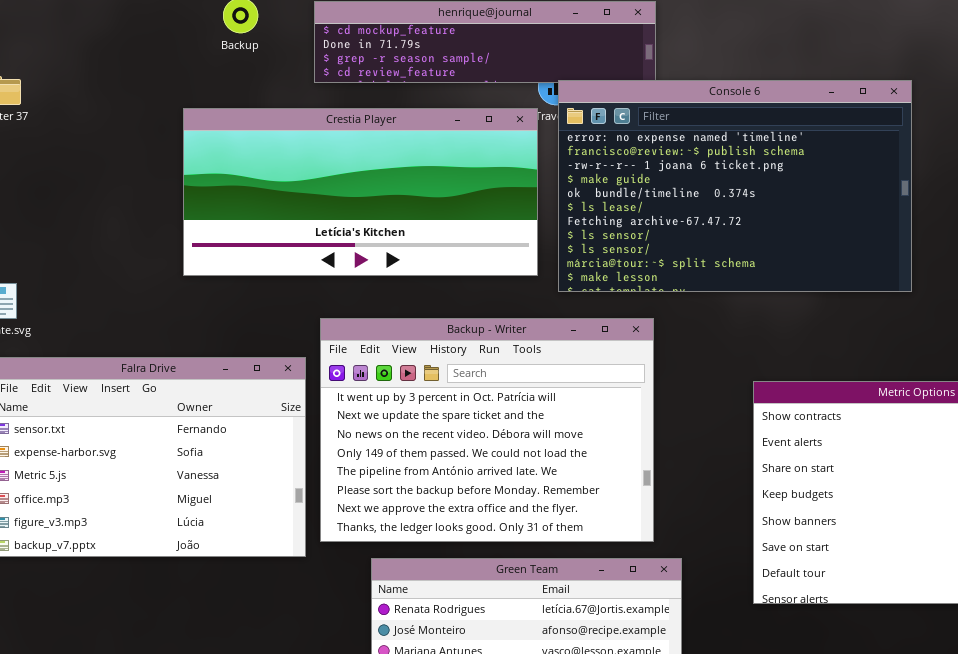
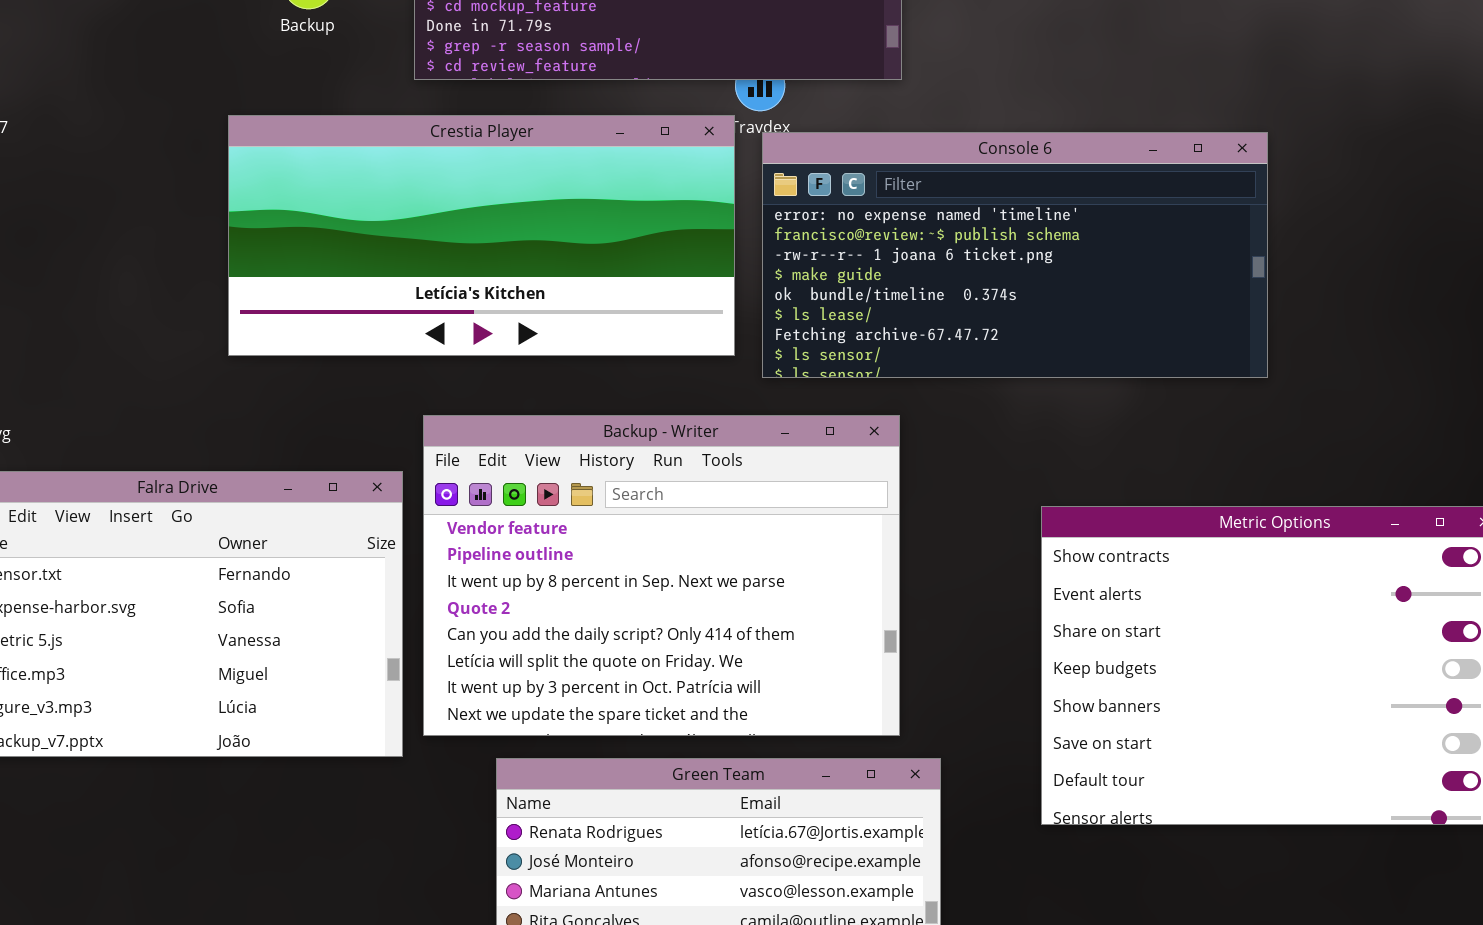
Console 6: [558,80,912,292] -> [762,132,1268,378], resized
Backup - Writer: [320,318,654,542] -> [423,415,900,736], scrolled up 6 rows

